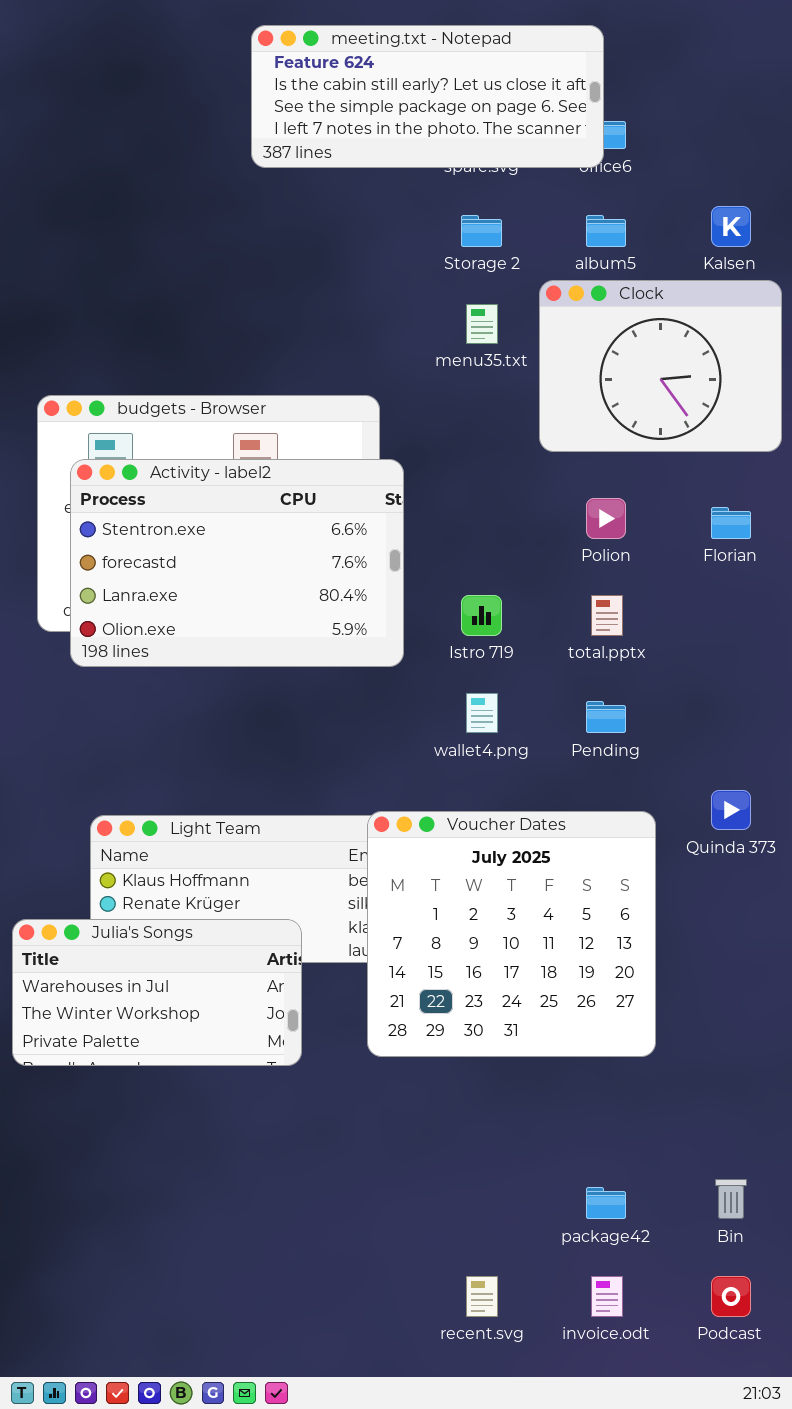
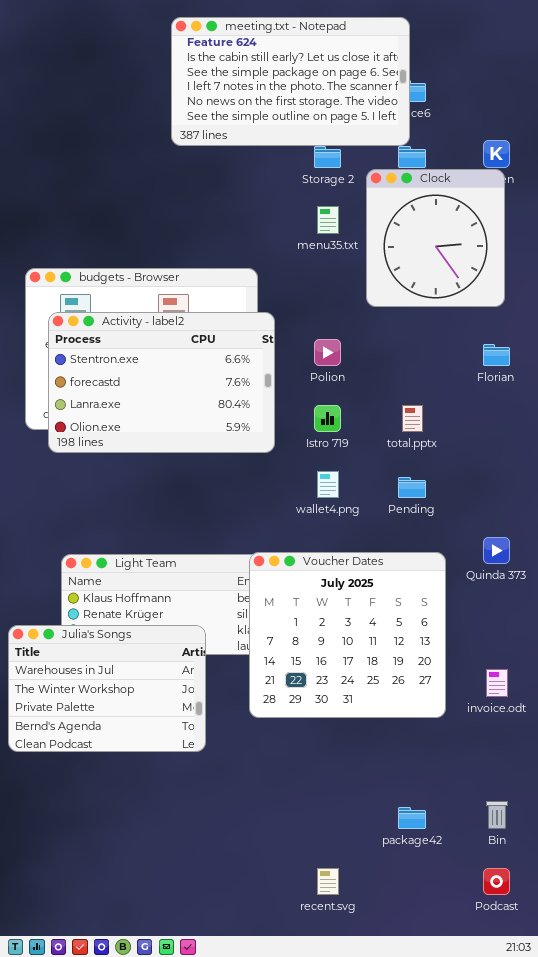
meeting.txt - Notepad: [251,25,604,168] -> [171,17,410,146], resized
Clock: [539,280,782,452] -> [366,169,505,307], resized
Polion: [586,498,626,539] -> [314,339,341,366], moved
Julia's Songs: [12,919,302,1066] -> [8,625,206,752], resized
invoice.odt: [591,1276,623,1317] -> [486,669,508,697], moved

